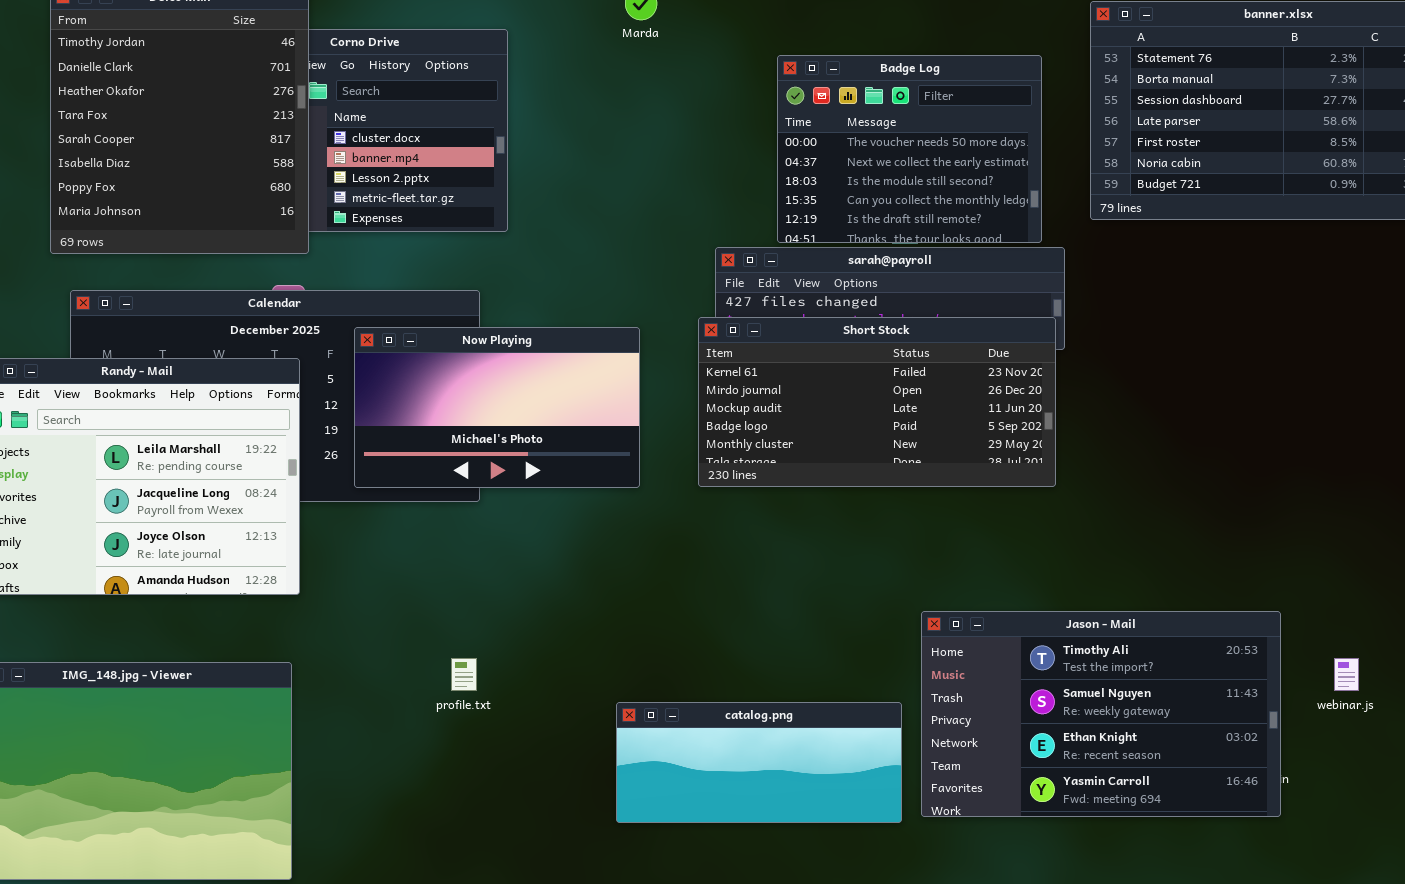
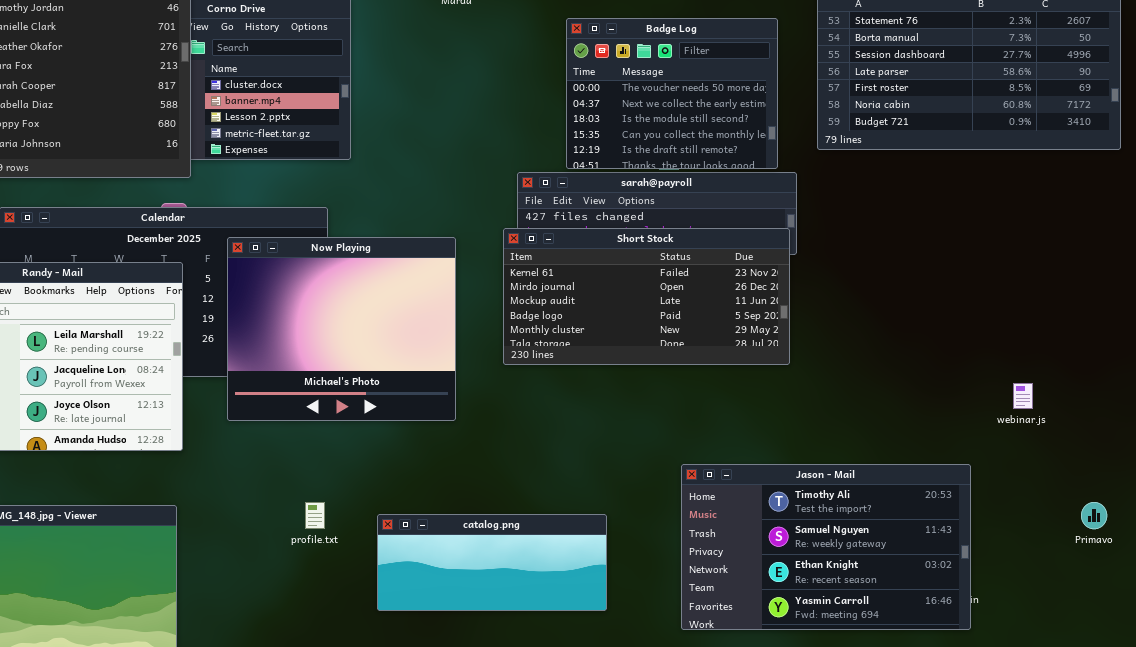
Now Playing: [354,327,640,488] -> [227,237,456,421], resized
webinar.js: [1334,658,1359,691] -> [1013,383,1033,409], moved
catalog.png: [616,702,902,823] -> [377,514,607,611], moved

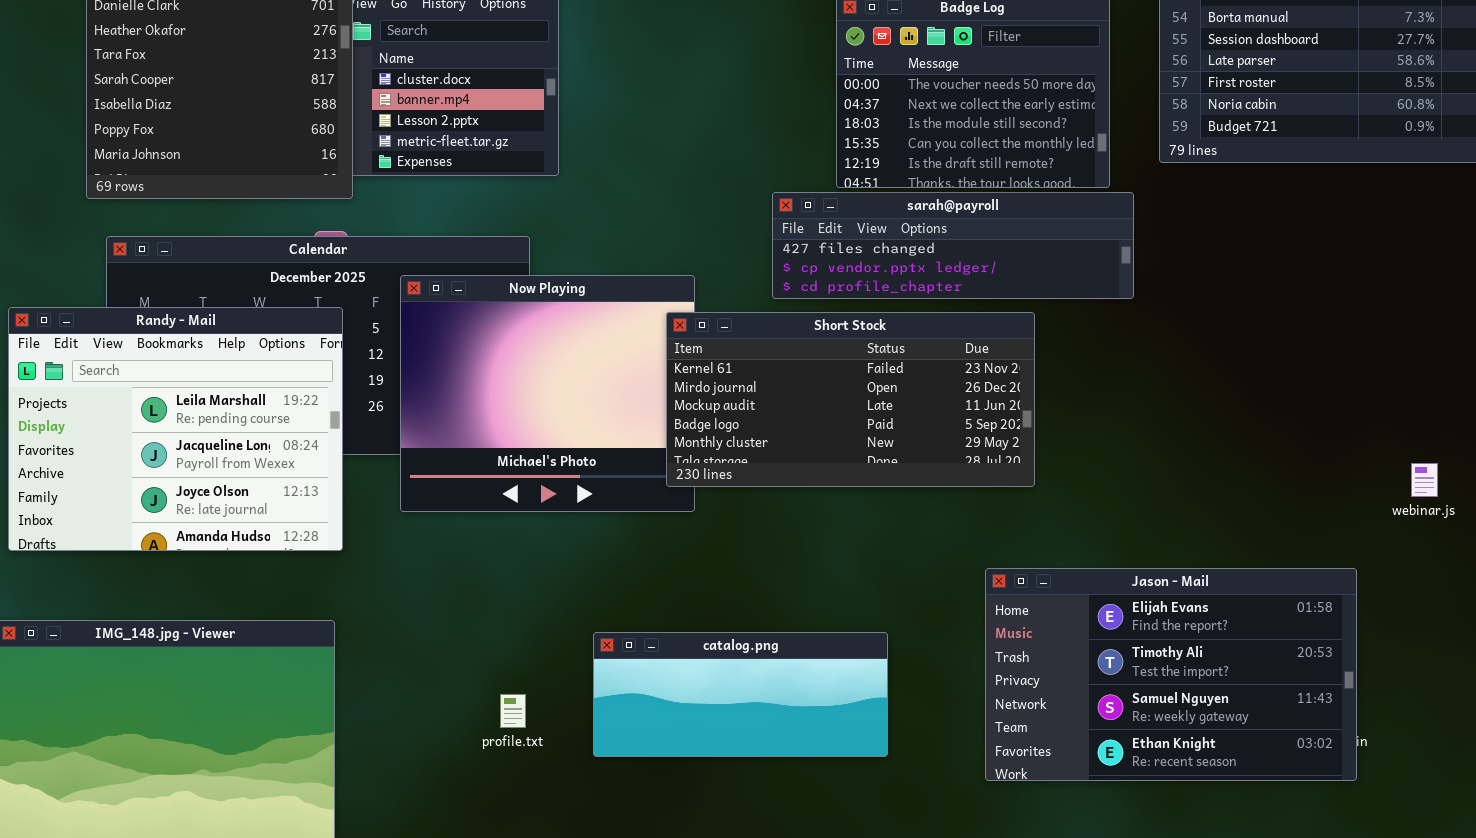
Short Stock: [503,228,790,365] -> [666,312,1035,487], moved
Jason - Mail: [681,464,971,630] -> [985,568,1357,781], scrolled up 1 row
profile.txt: [305,502,325,529] -> [500,694,526,728], moved

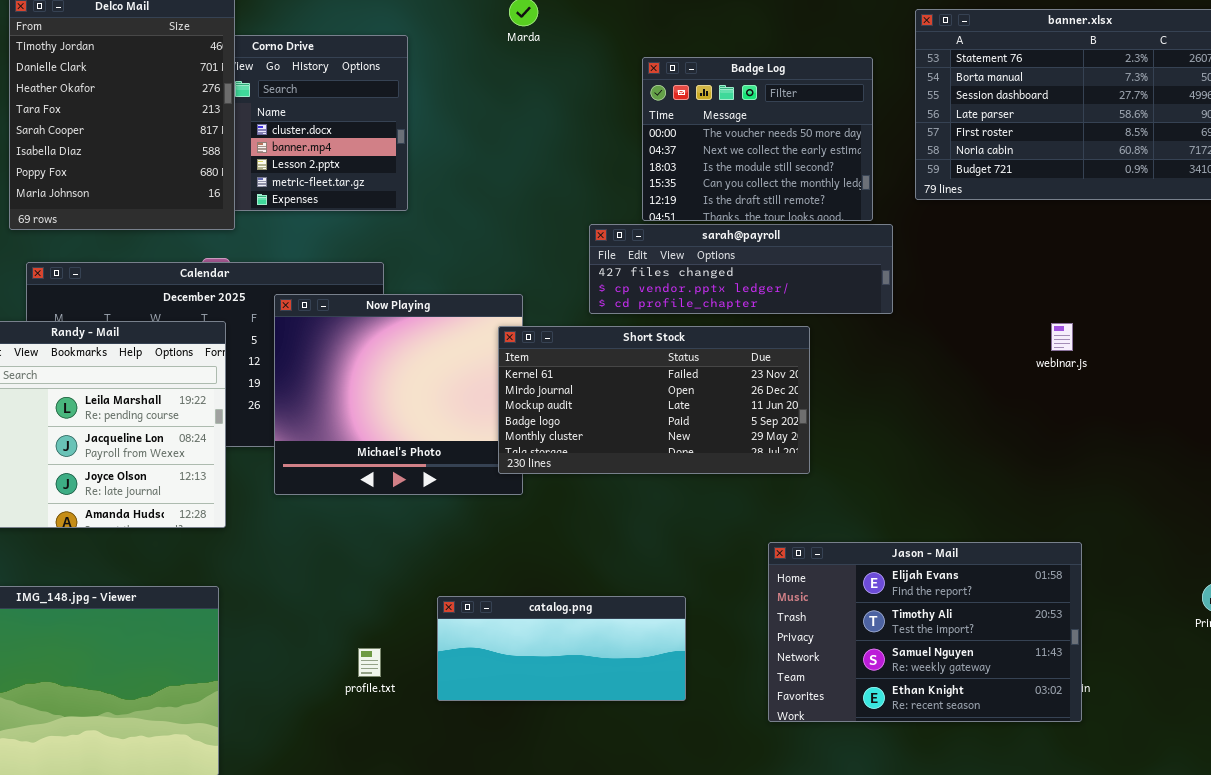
webinar.js: [1411,463,1438,497] -> [1051,323,1073,351], moved

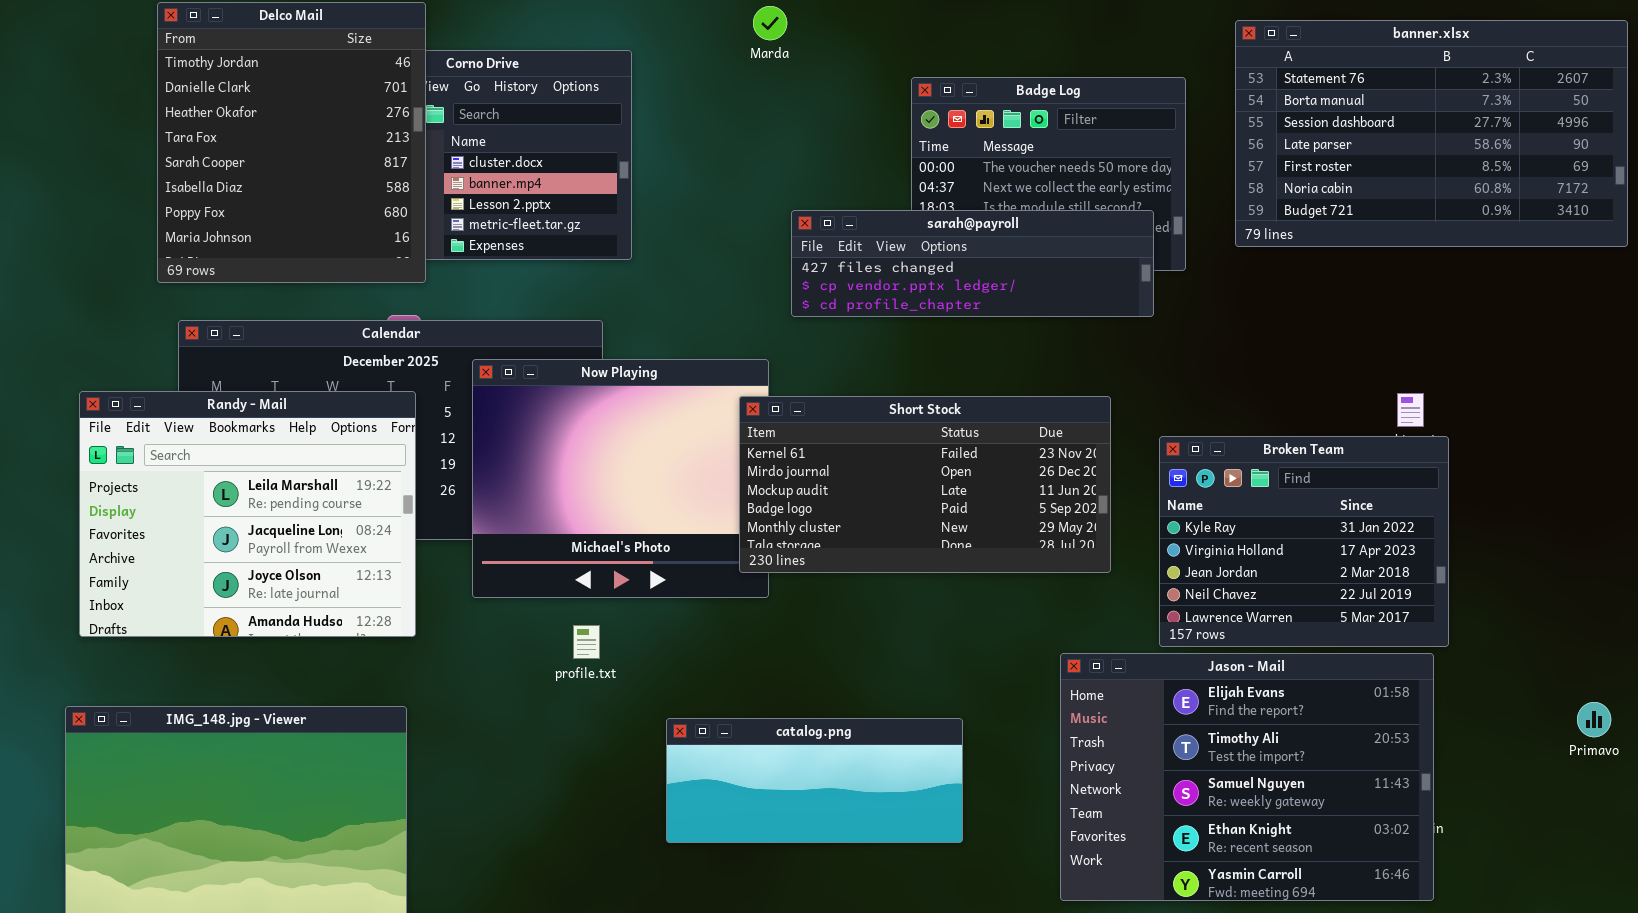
sarah@payroll: [589,224,893,314] -> [791,210,1154,317], moved
Broken Team: none -> [1159,436,1449,647], opened
Jason - Mail: [768,542,1082,722] -> [1060,653,1434,901], resized
profile.txt: [358,648,381,677] -> [573,625,600,659], moved

